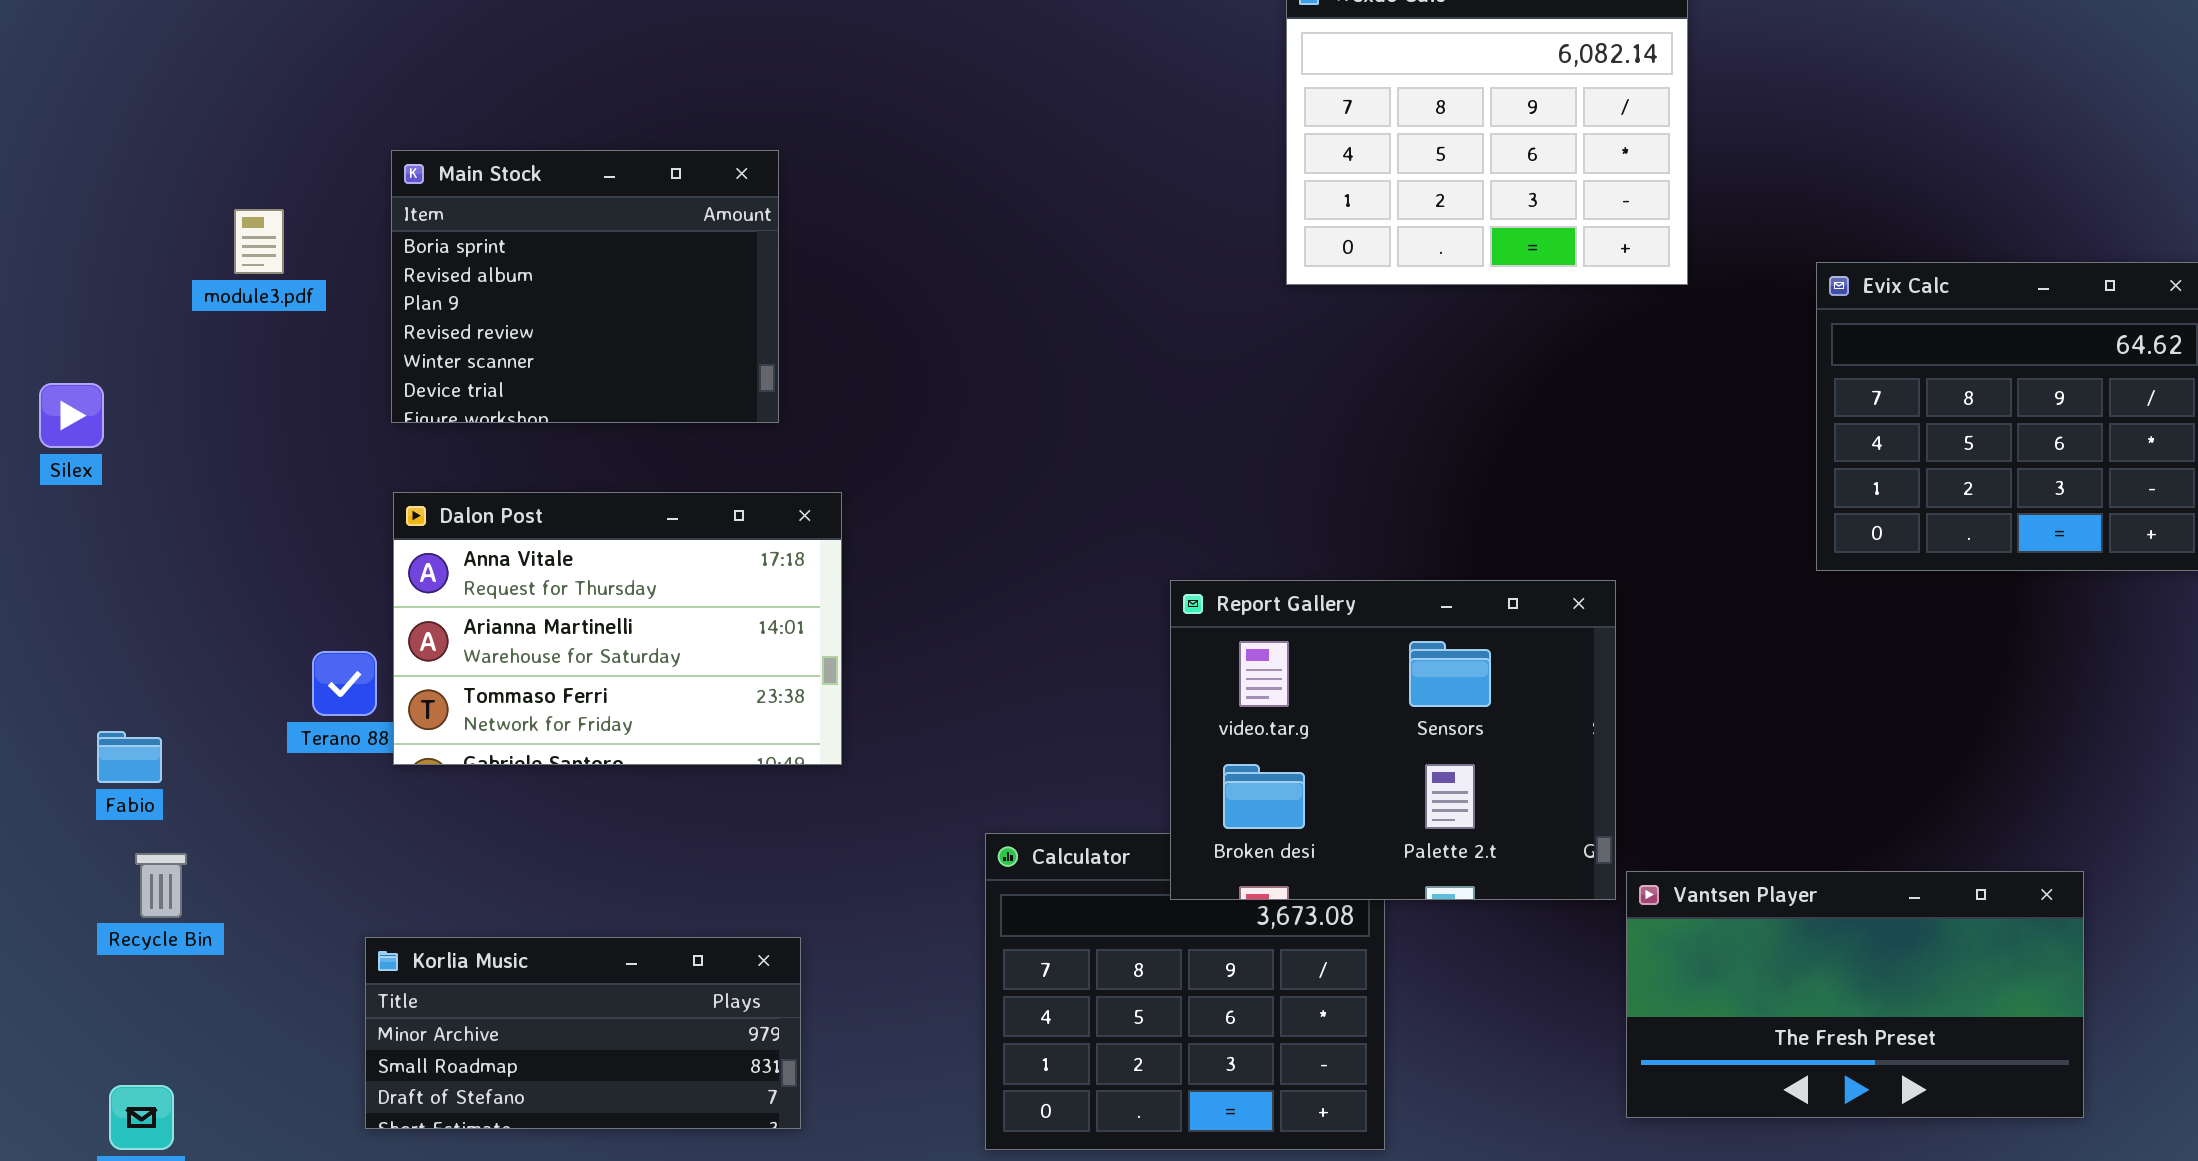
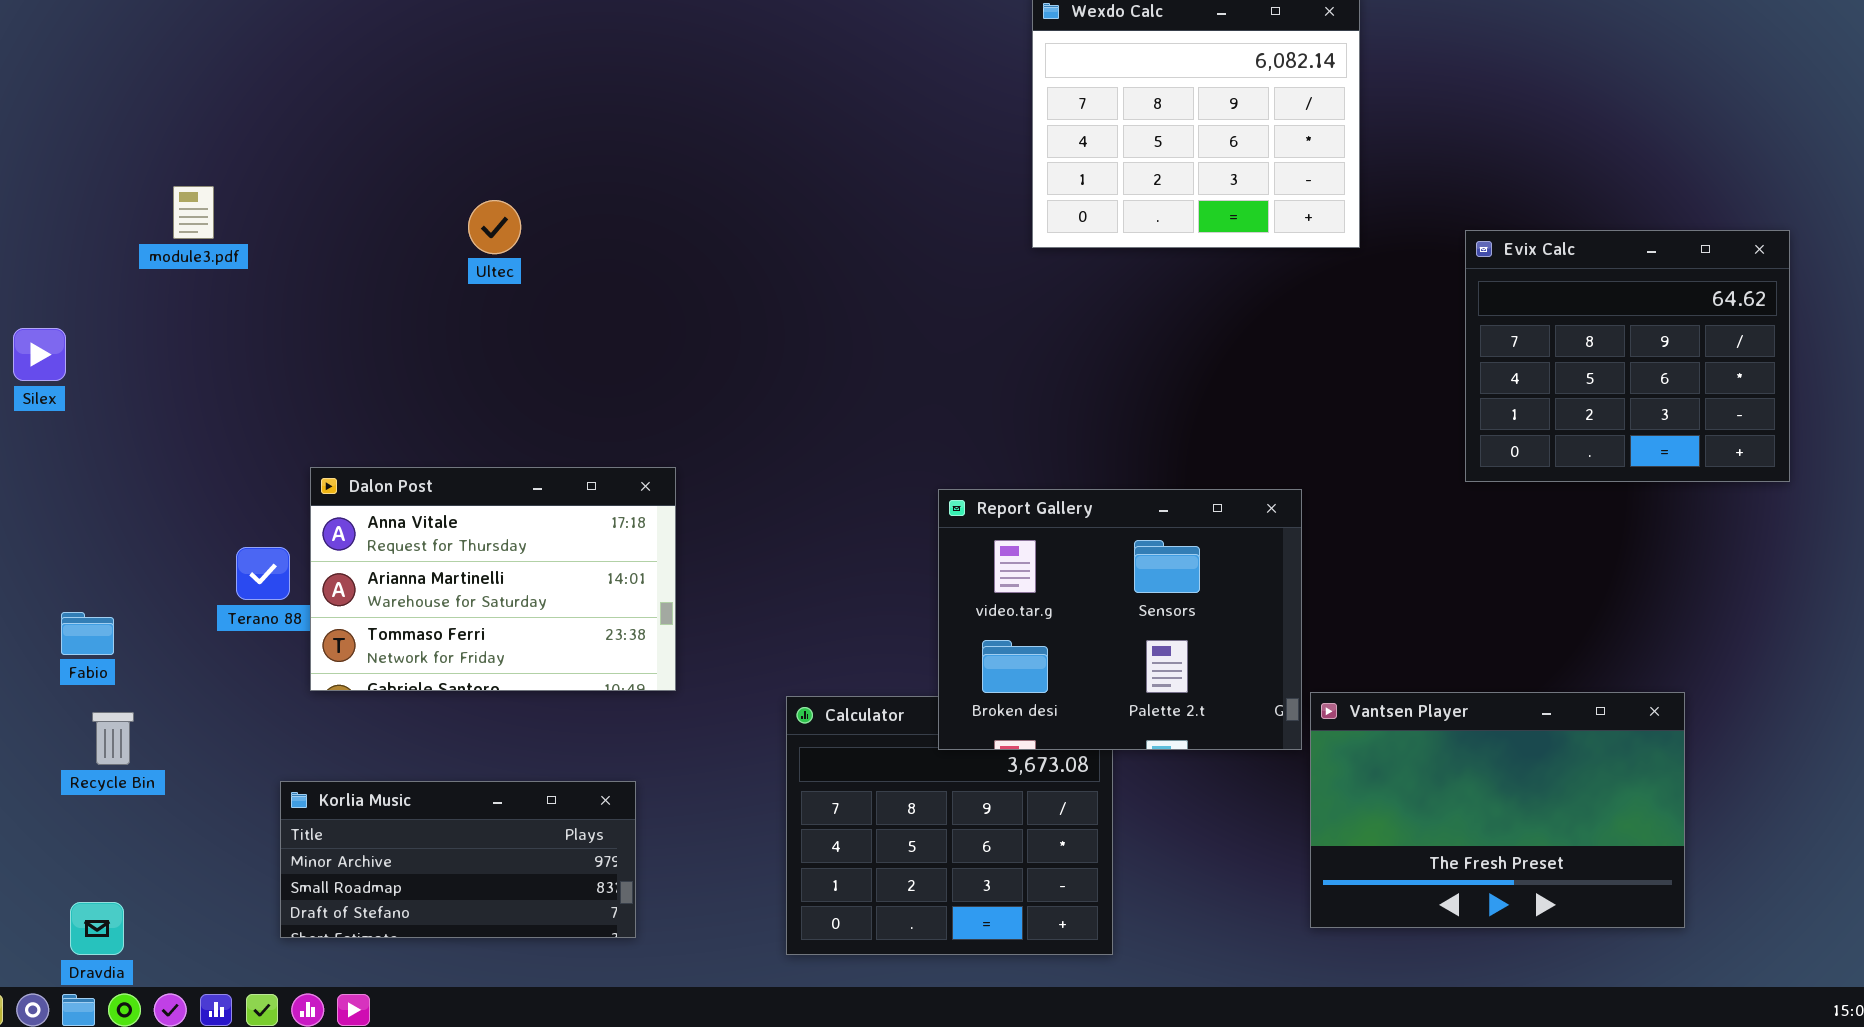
Main Stock: [391,150,779,423] -> none, closed
Dalon Post: [393,492,842,765] -> [310,467,676,691], moved
Vantsen Player: [1626,871,2084,1118] -> [1310,692,1685,928], resized

